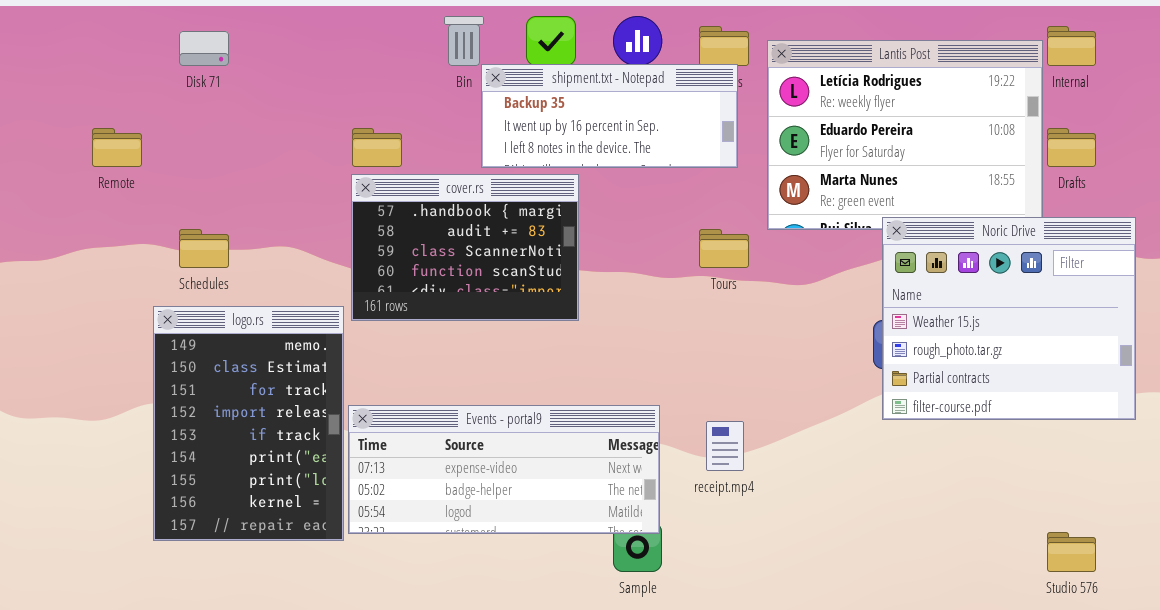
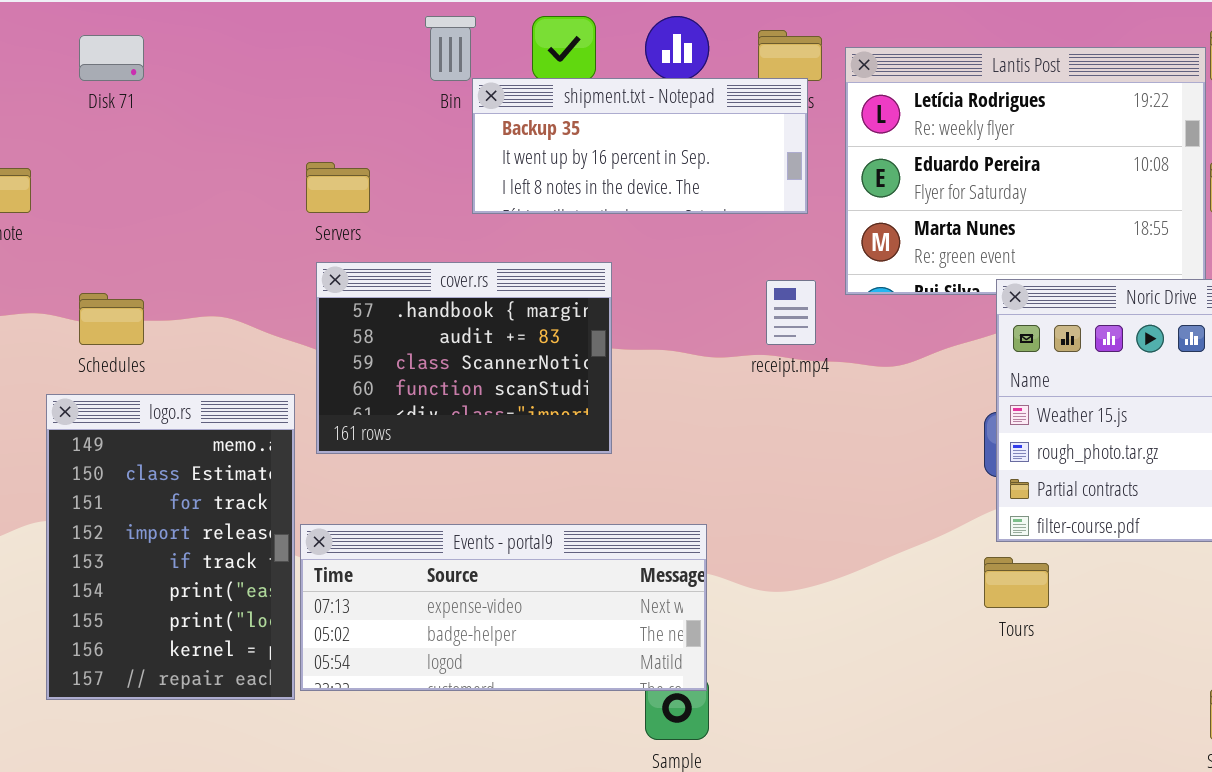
cover.rs: [351,174,579,321] -> [316,262,612,454], moved
Tours: [699,229,749,268] -> [984,557,1049,608], moved
receipt.mp4: [706,421,744,471] -> [766,280,816,345], moved

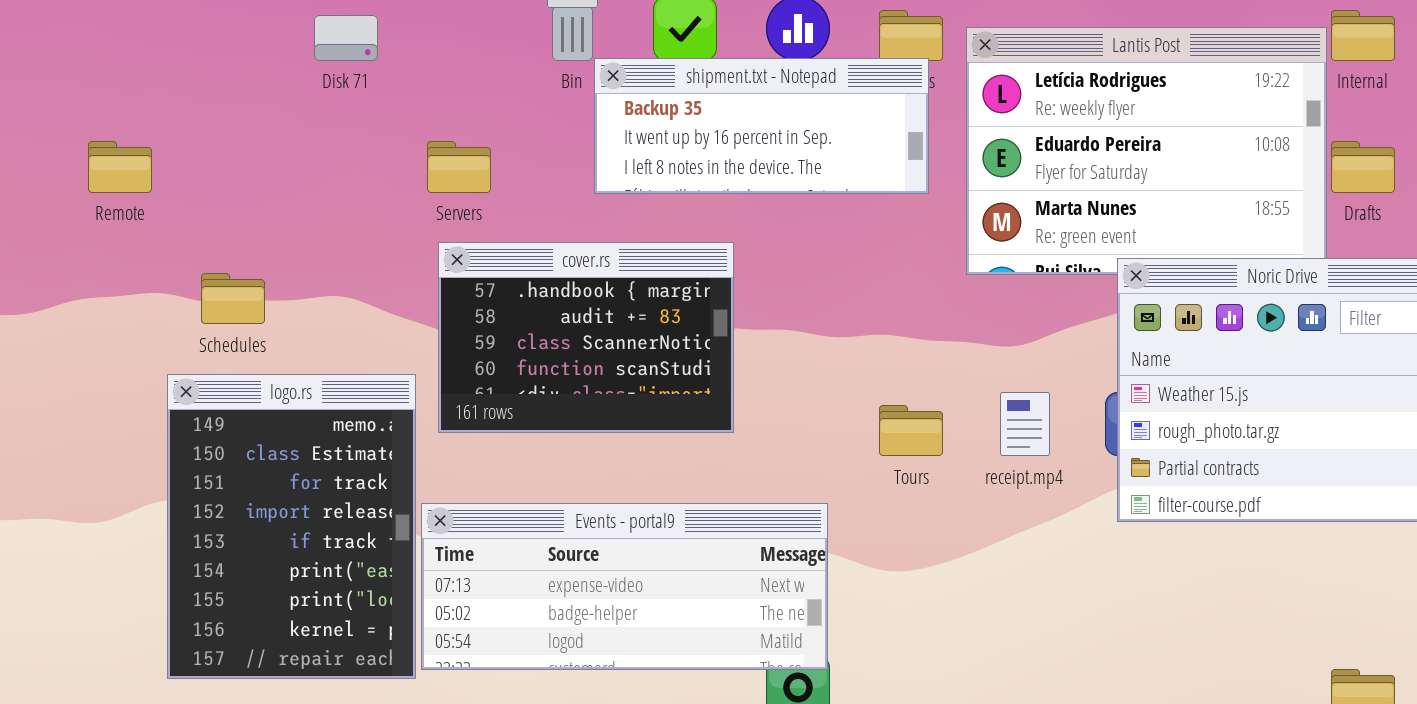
Disk 71: [79,35,144,81] -> [314,15,378,61], moved
receipt.mp4: [766,280,816,345] -> [1000,392,1050,456], moved
Tours: [984,557,1049,608] -> [879,405,943,456], moved

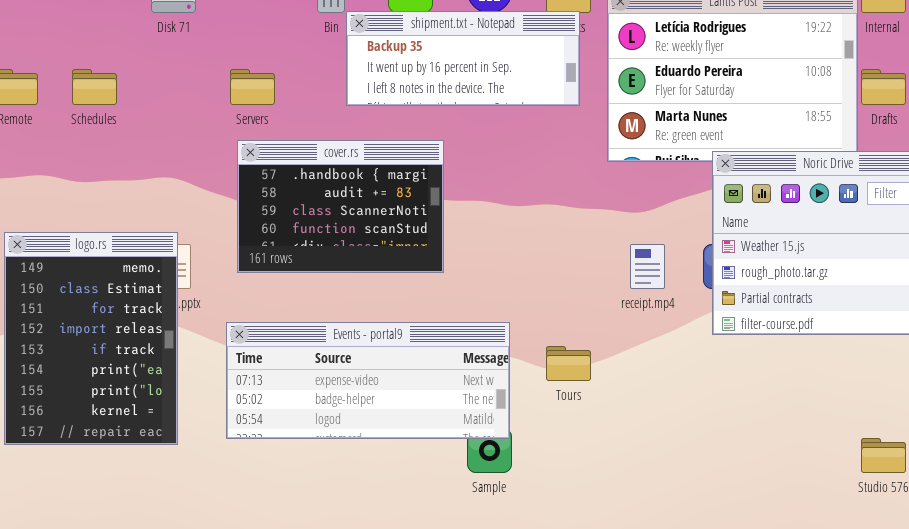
Schedules: [201,273,265,324] -> [72,69,117,105], moved
logo.rs: [167,374,416,679] -> [4,232,178,445], moved
Tours: [879,405,943,456] -> [546,346,591,381], moved

